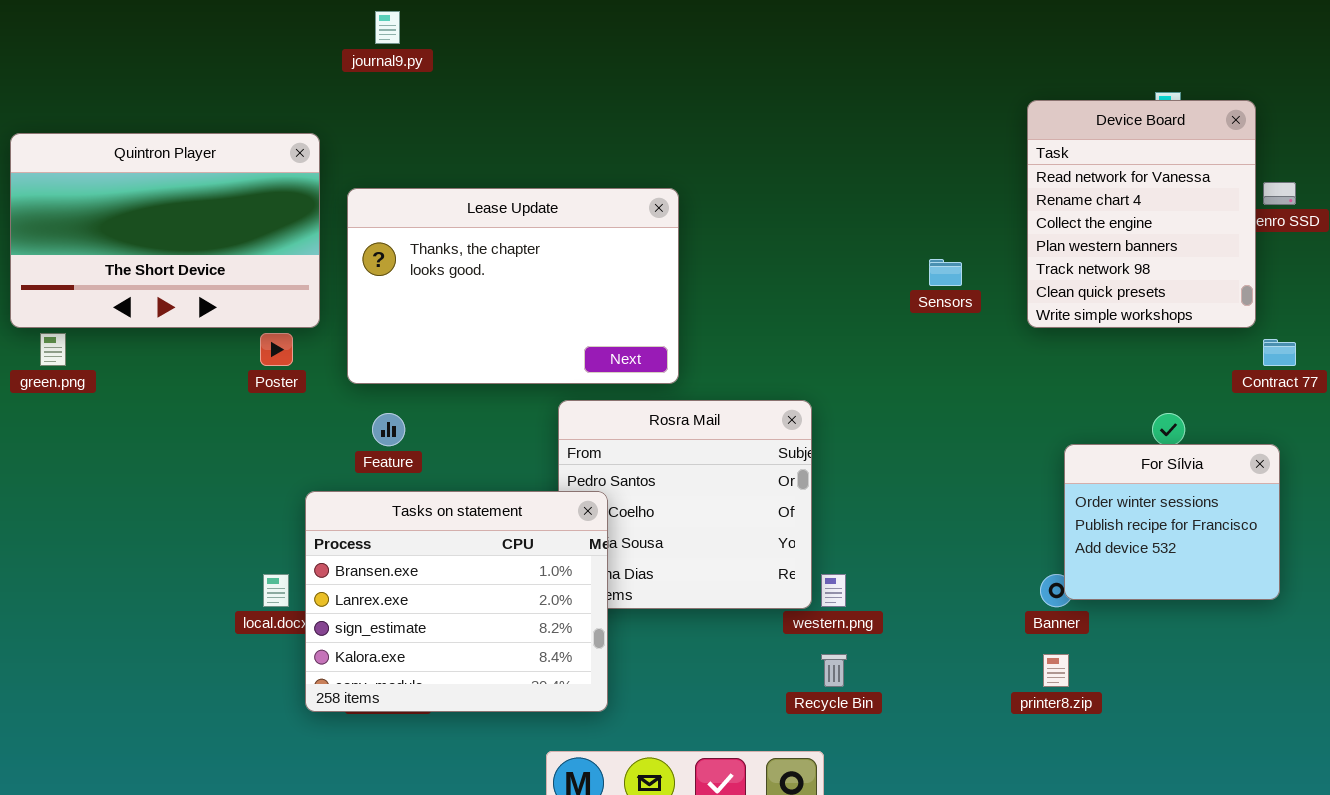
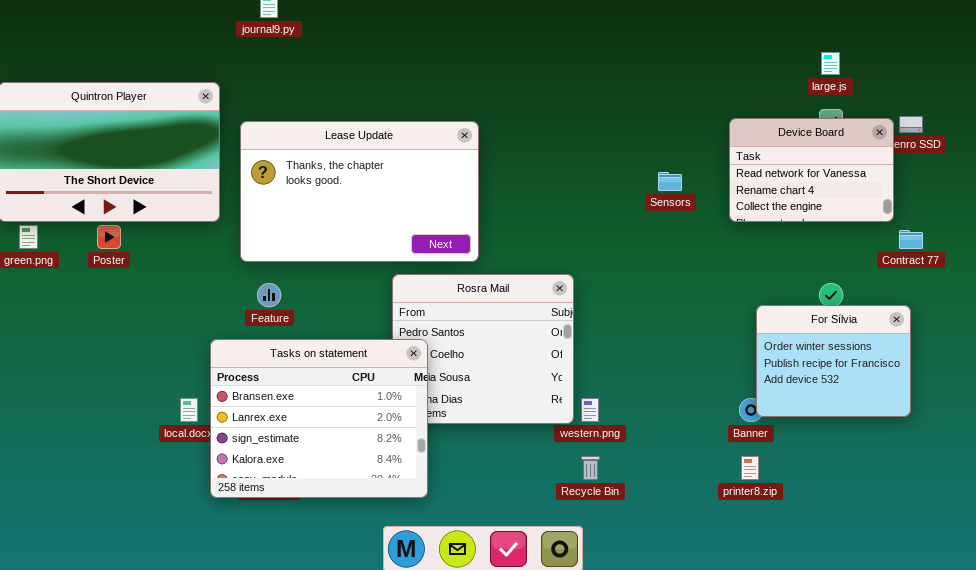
Device Board: [1027,100,1256,328] -> [729,118,894,222], resized
Poster: [260,333,293,366] -> [97,225,121,249], moved

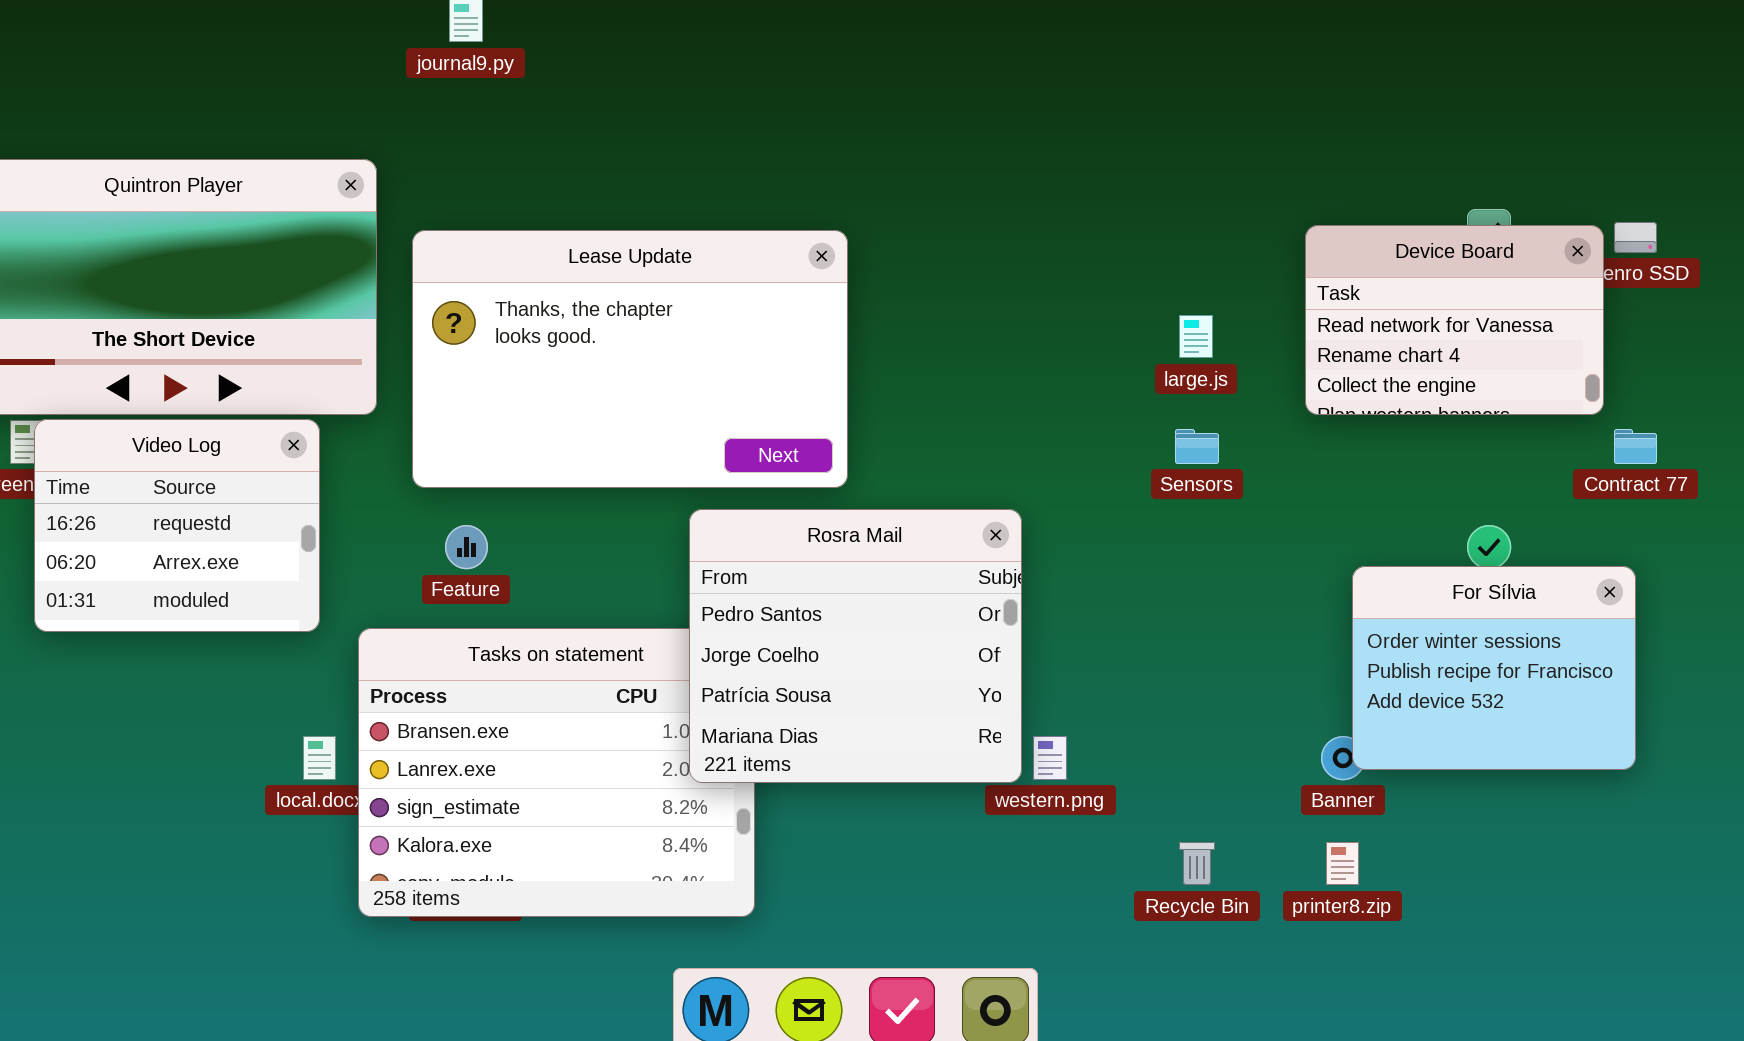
large.js: [821,52,840,75] -> [1179,315,1213,358], moved
Sensors: [658,172,682,191] -> [1175,429,1219,464], moved
Video Log: none -> [34,419,320,632], opened
Rosra Mail: [392,274,574,424] -> [689,509,1022,783], raised
Recycle Bin: [581,456,600,480] -> [1179,842,1215,885], moved

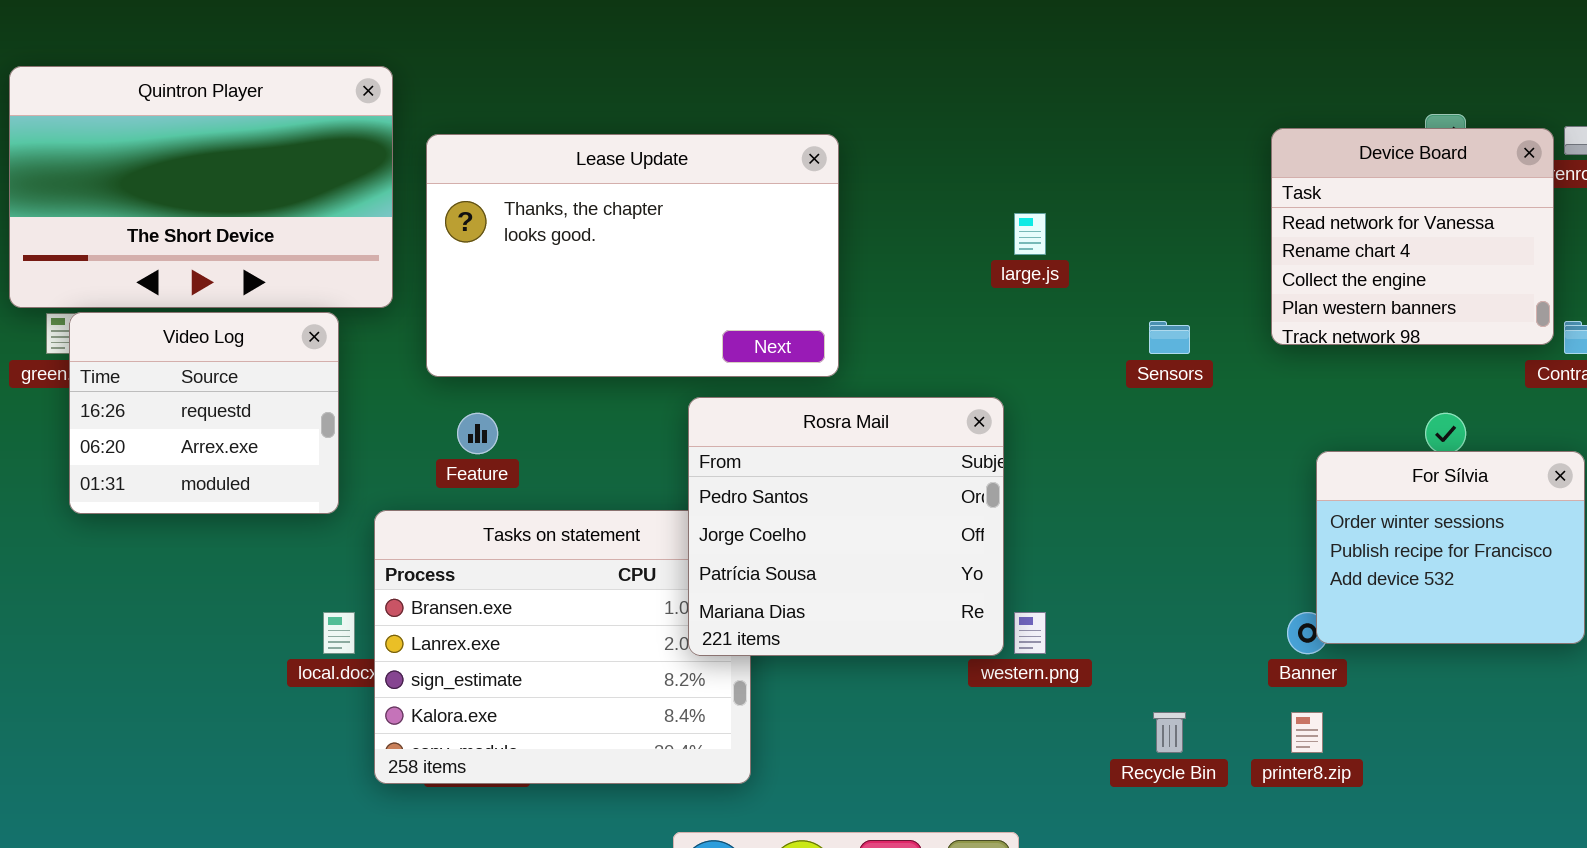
Device Board: [1305,225,1604,415] -> [1271,128,1554,345], resized
large.js: [1179,315,1213,358] -> [1014,213,1046,255], moved

